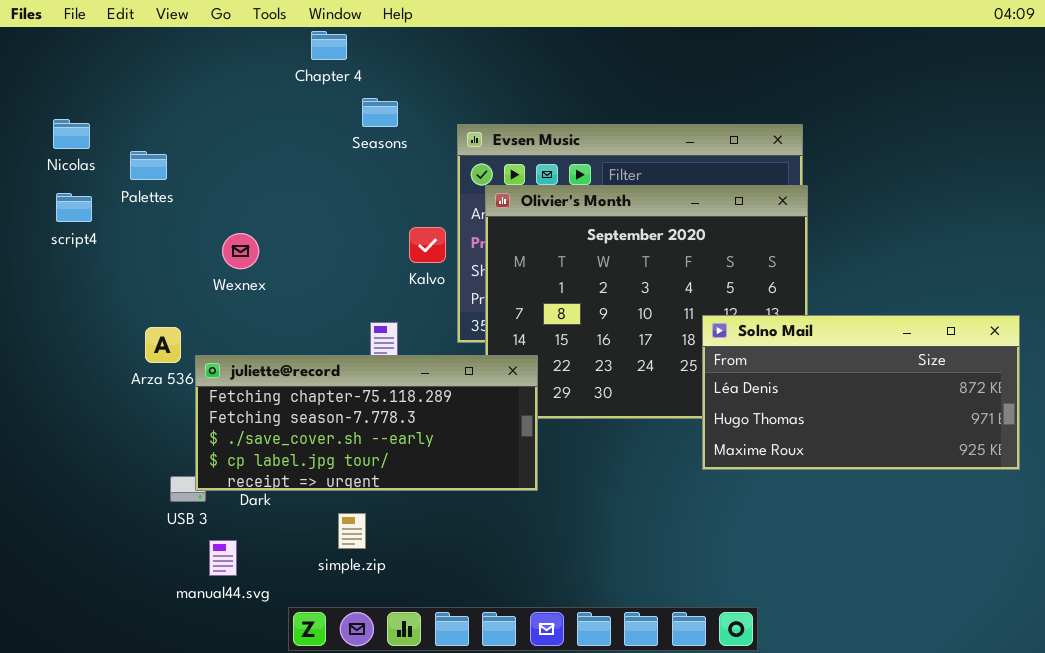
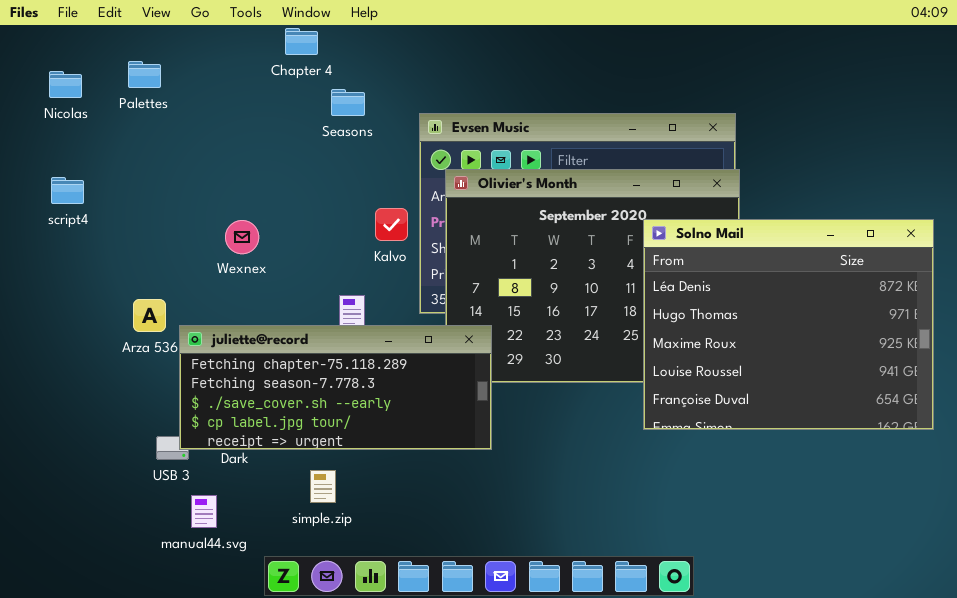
Nicolas: [53,119,90,149] -> [49,71,82,98], moved
Palettes: [130,151,167,180] -> [128,61,161,88], moved
Wexnex: [222,233,259,269] -> [225,220,259,254], moved
Solno Mail: [702,315,1020,470] -> [643,219,934,430], resized

